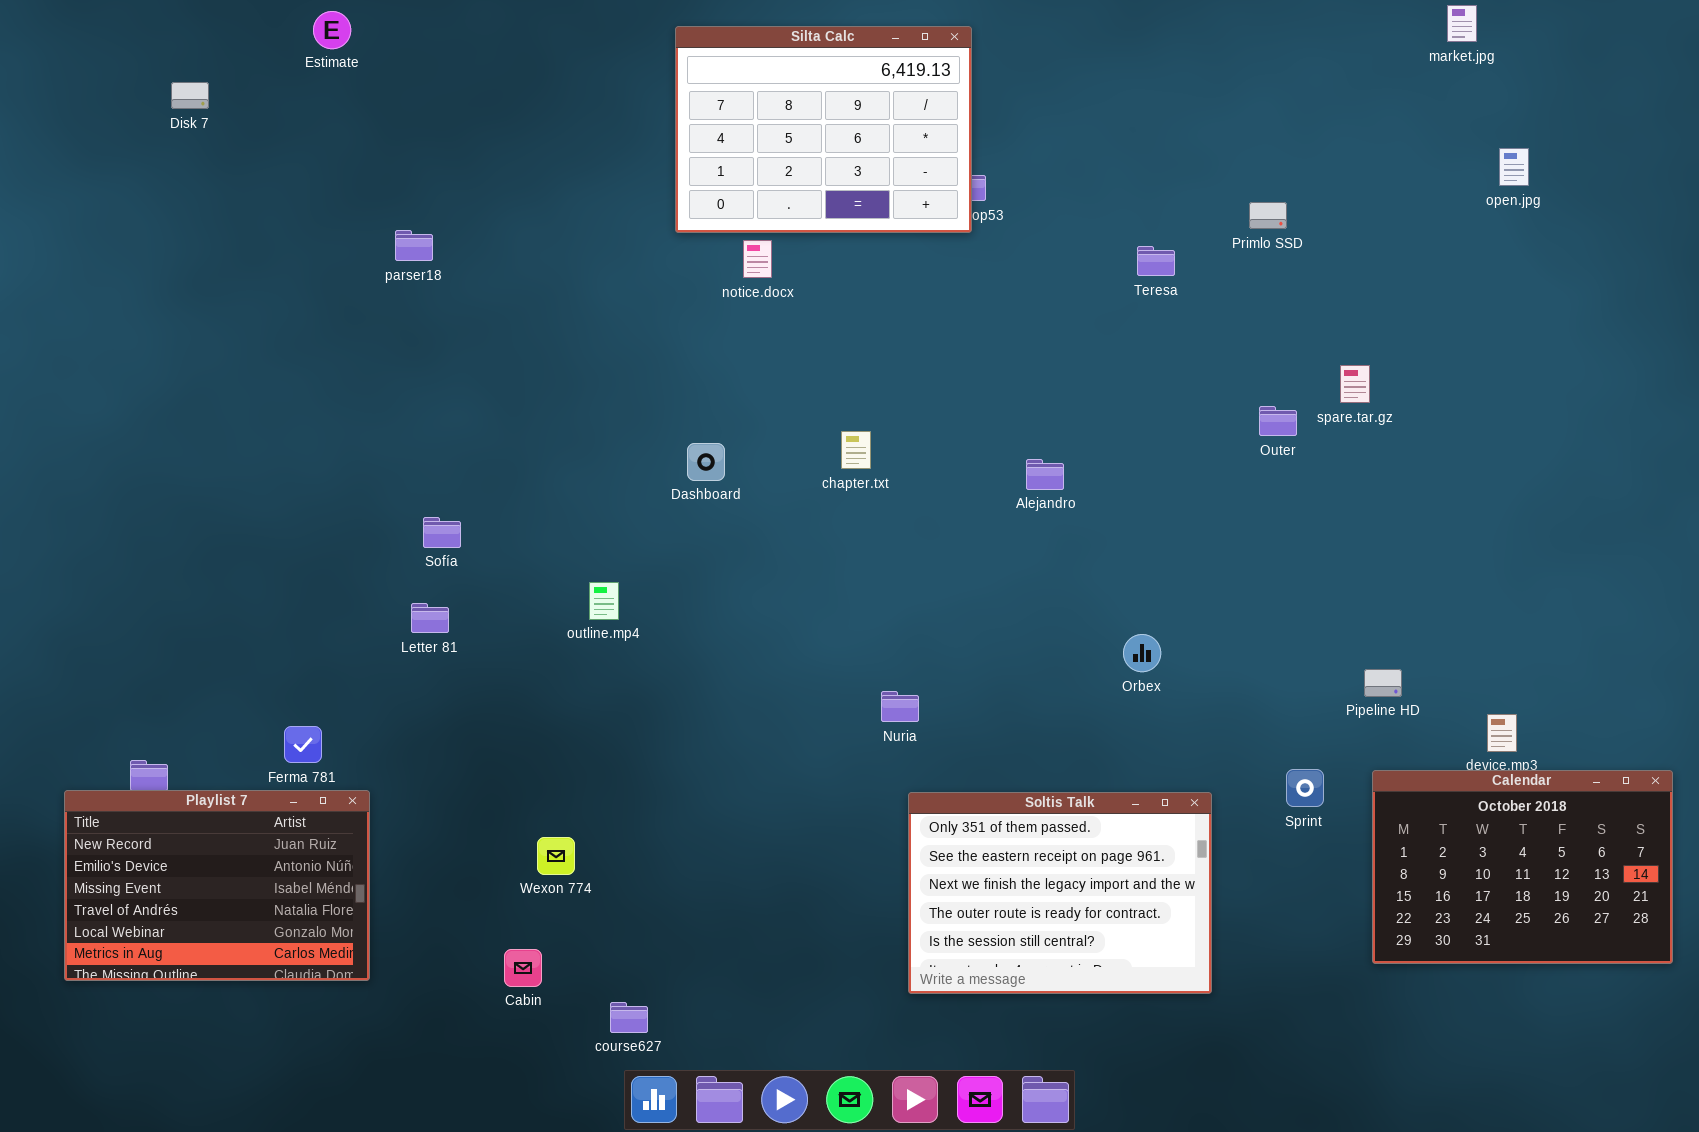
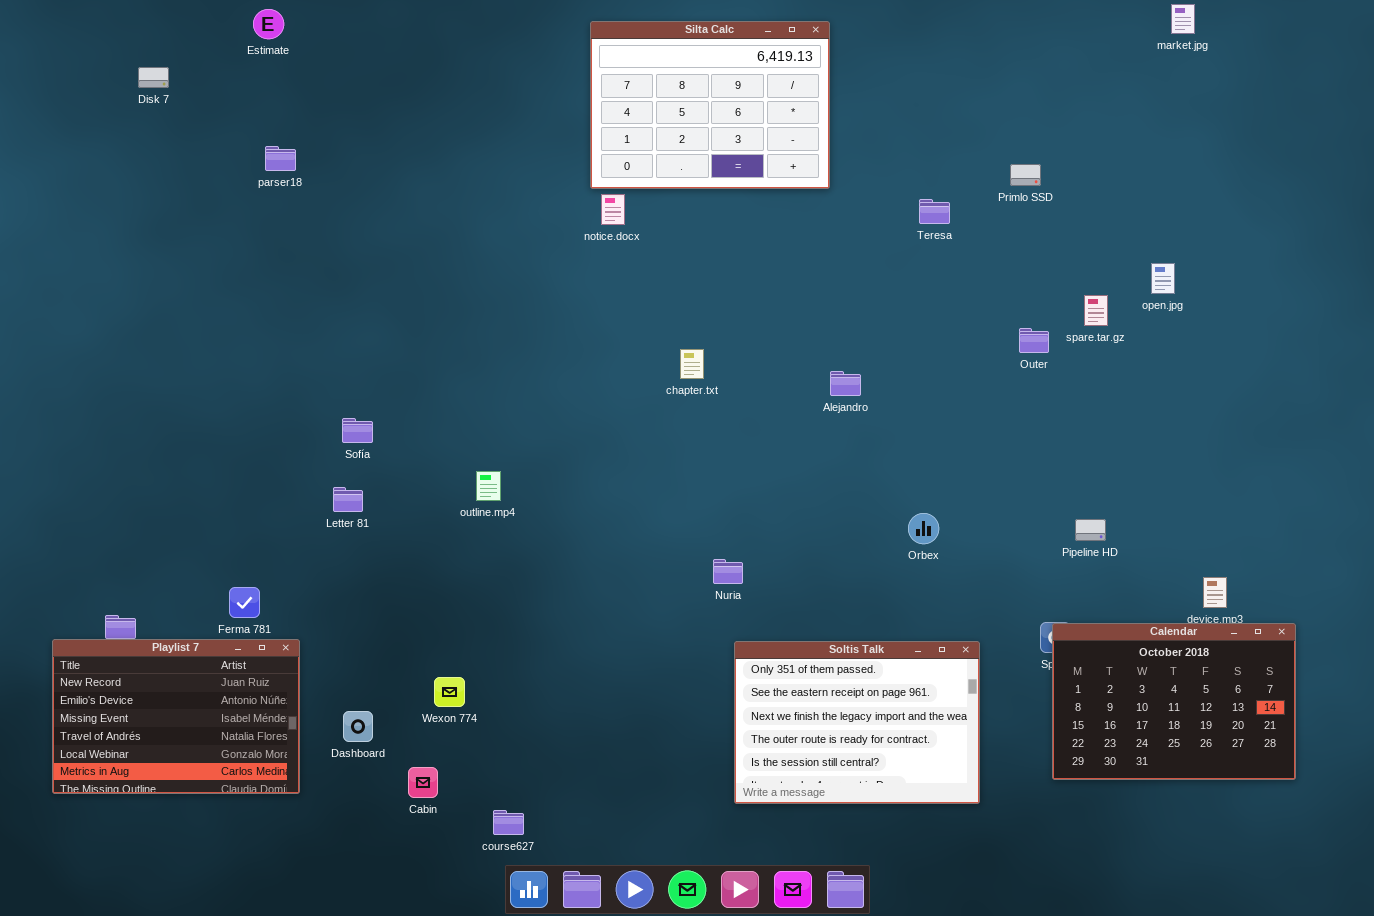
Silta Calc: [675,26,972,233] -> [590,21,830,189], moved
open.jpg: [1499,148,1529,186] -> [1151,263,1175,294], moved
parser18: [395,230,433,261] -> [265,146,296,171], moved
Dashboard: [687,443,725,481] -> [343,711,373,742], moved
Pipeline HD: [1364,669,1402,697] -> [1075,519,1106,541], moved
Calendar: [1372,770,1673,964] -> [1052,623,1296,780], moved

